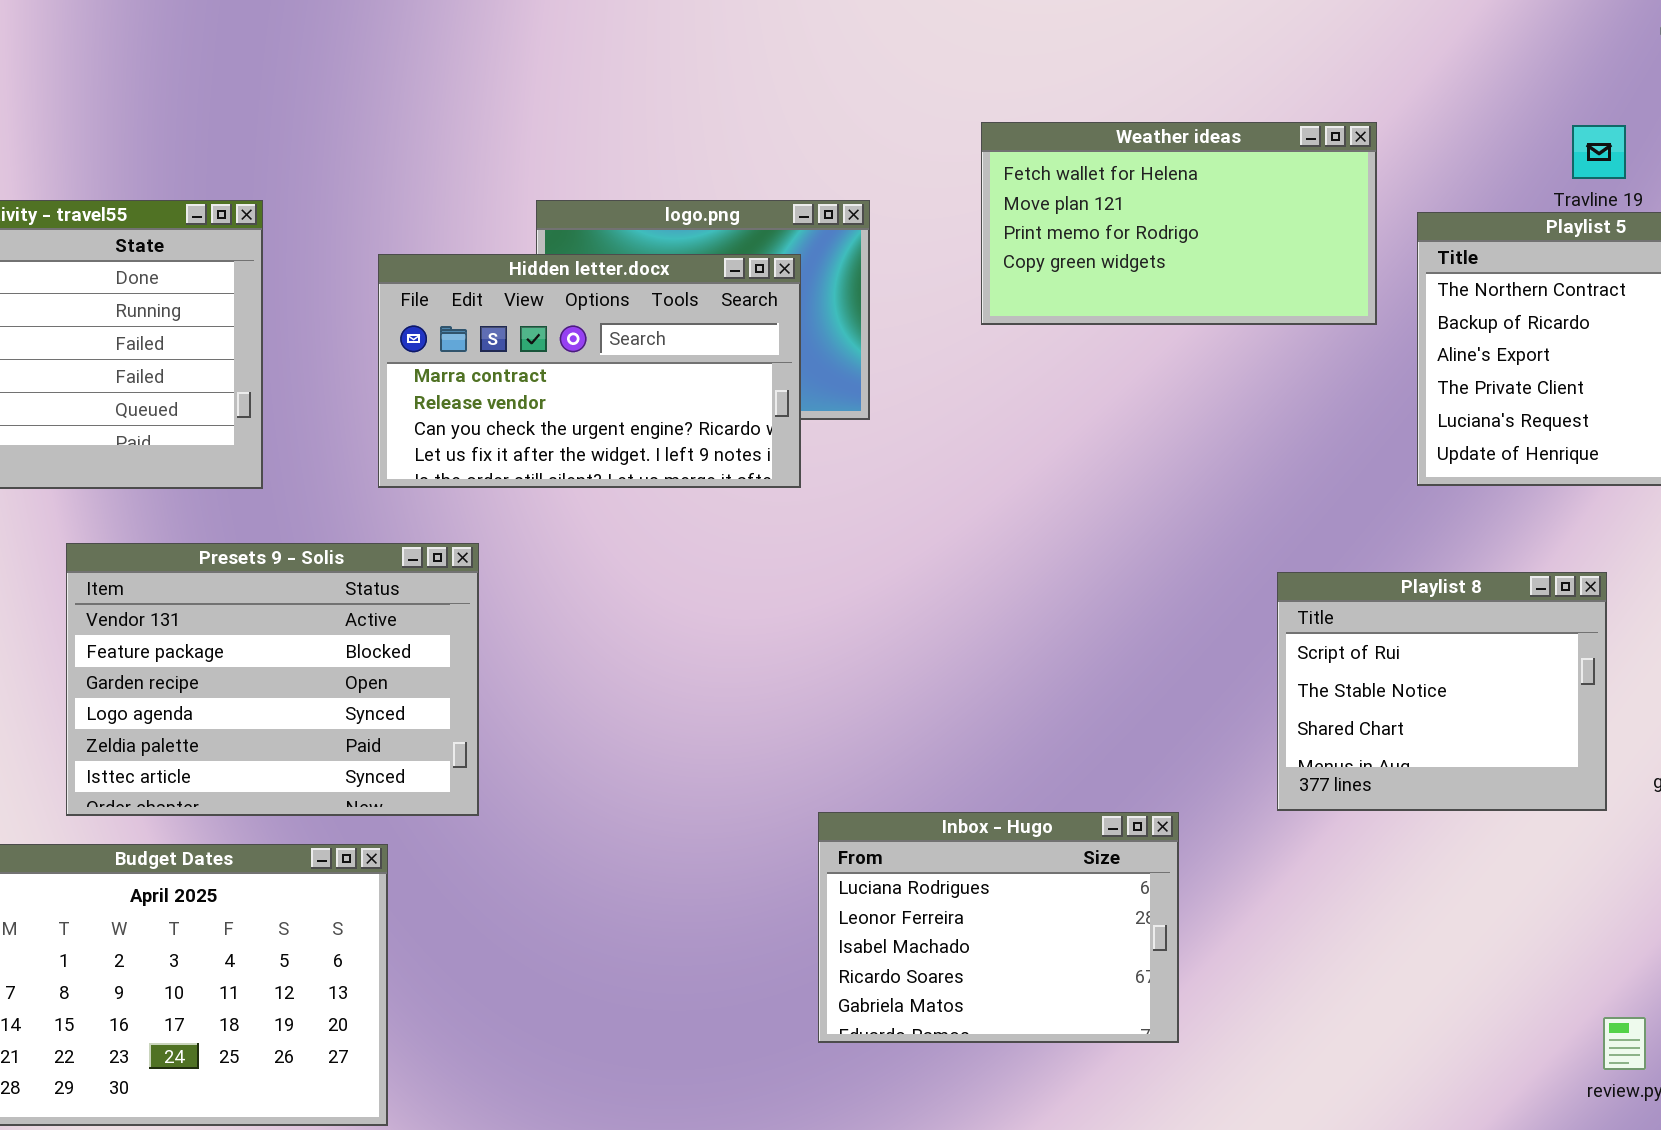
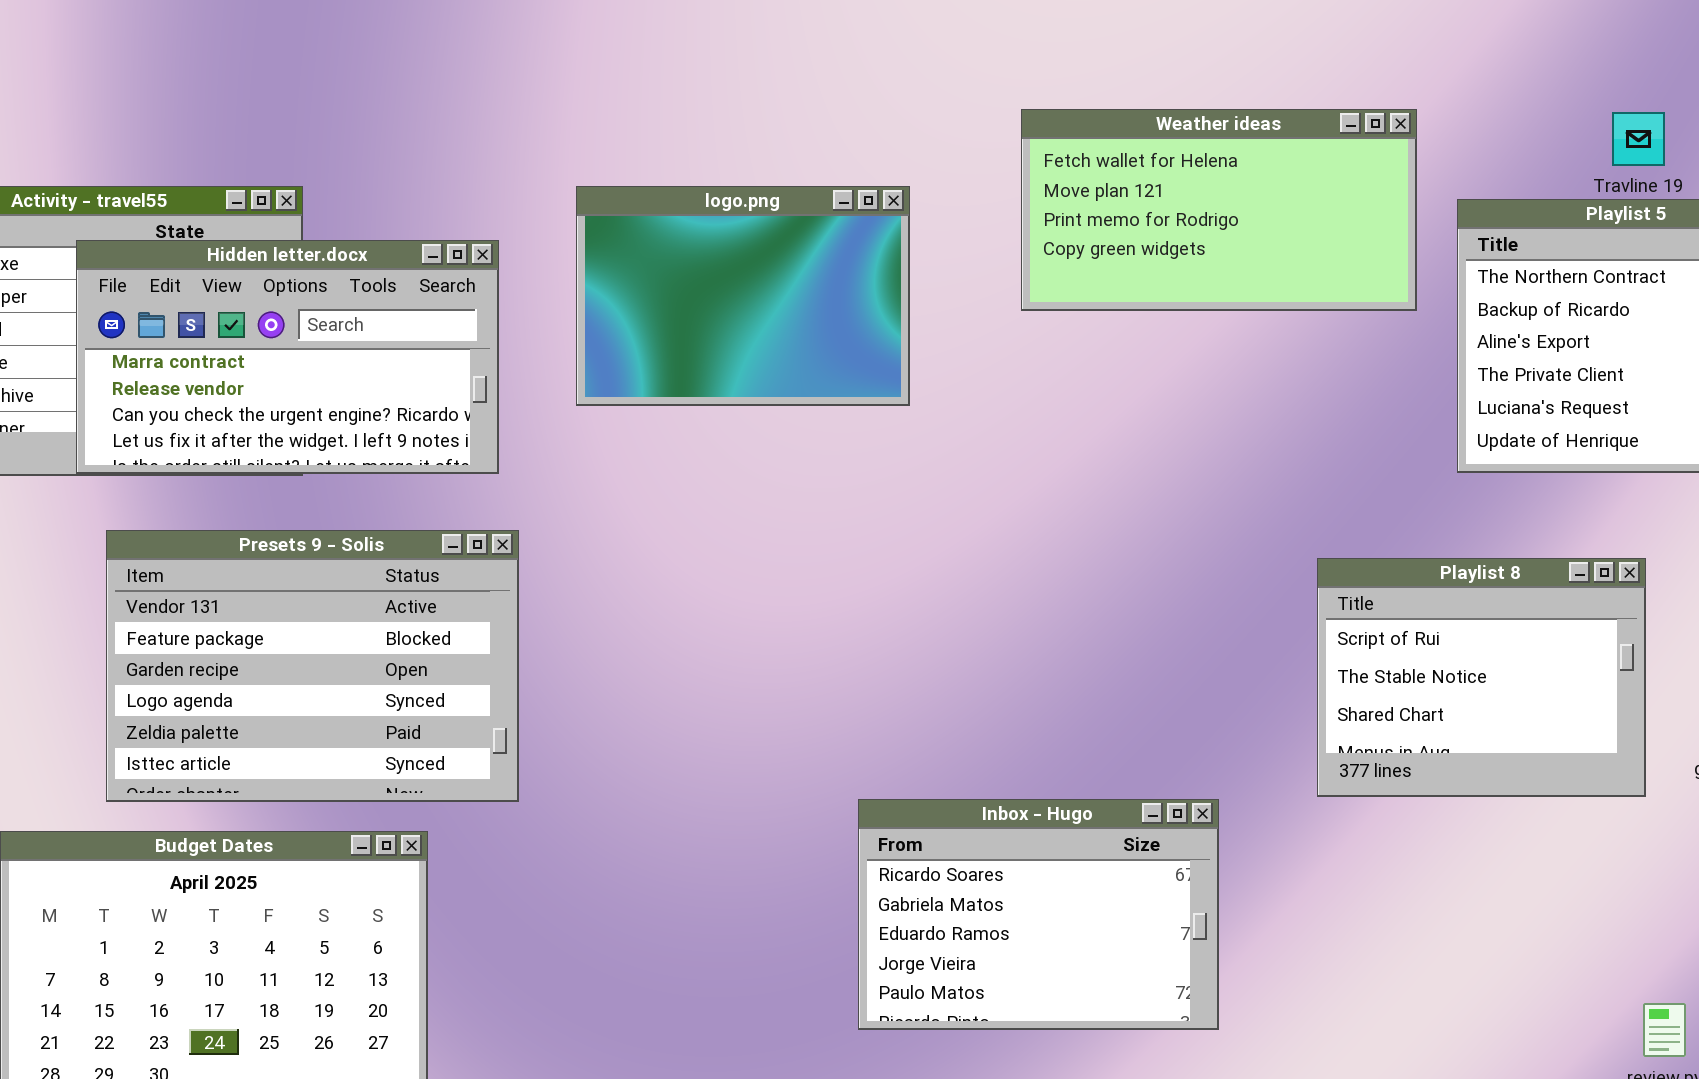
Hidden letter.docx: [378,254,801,488] -> [76,240,499,474], moved
Inbox - Hugo: [818,812,1179,1043] -> [858,799,1219,1030], scrolled down 3 rows

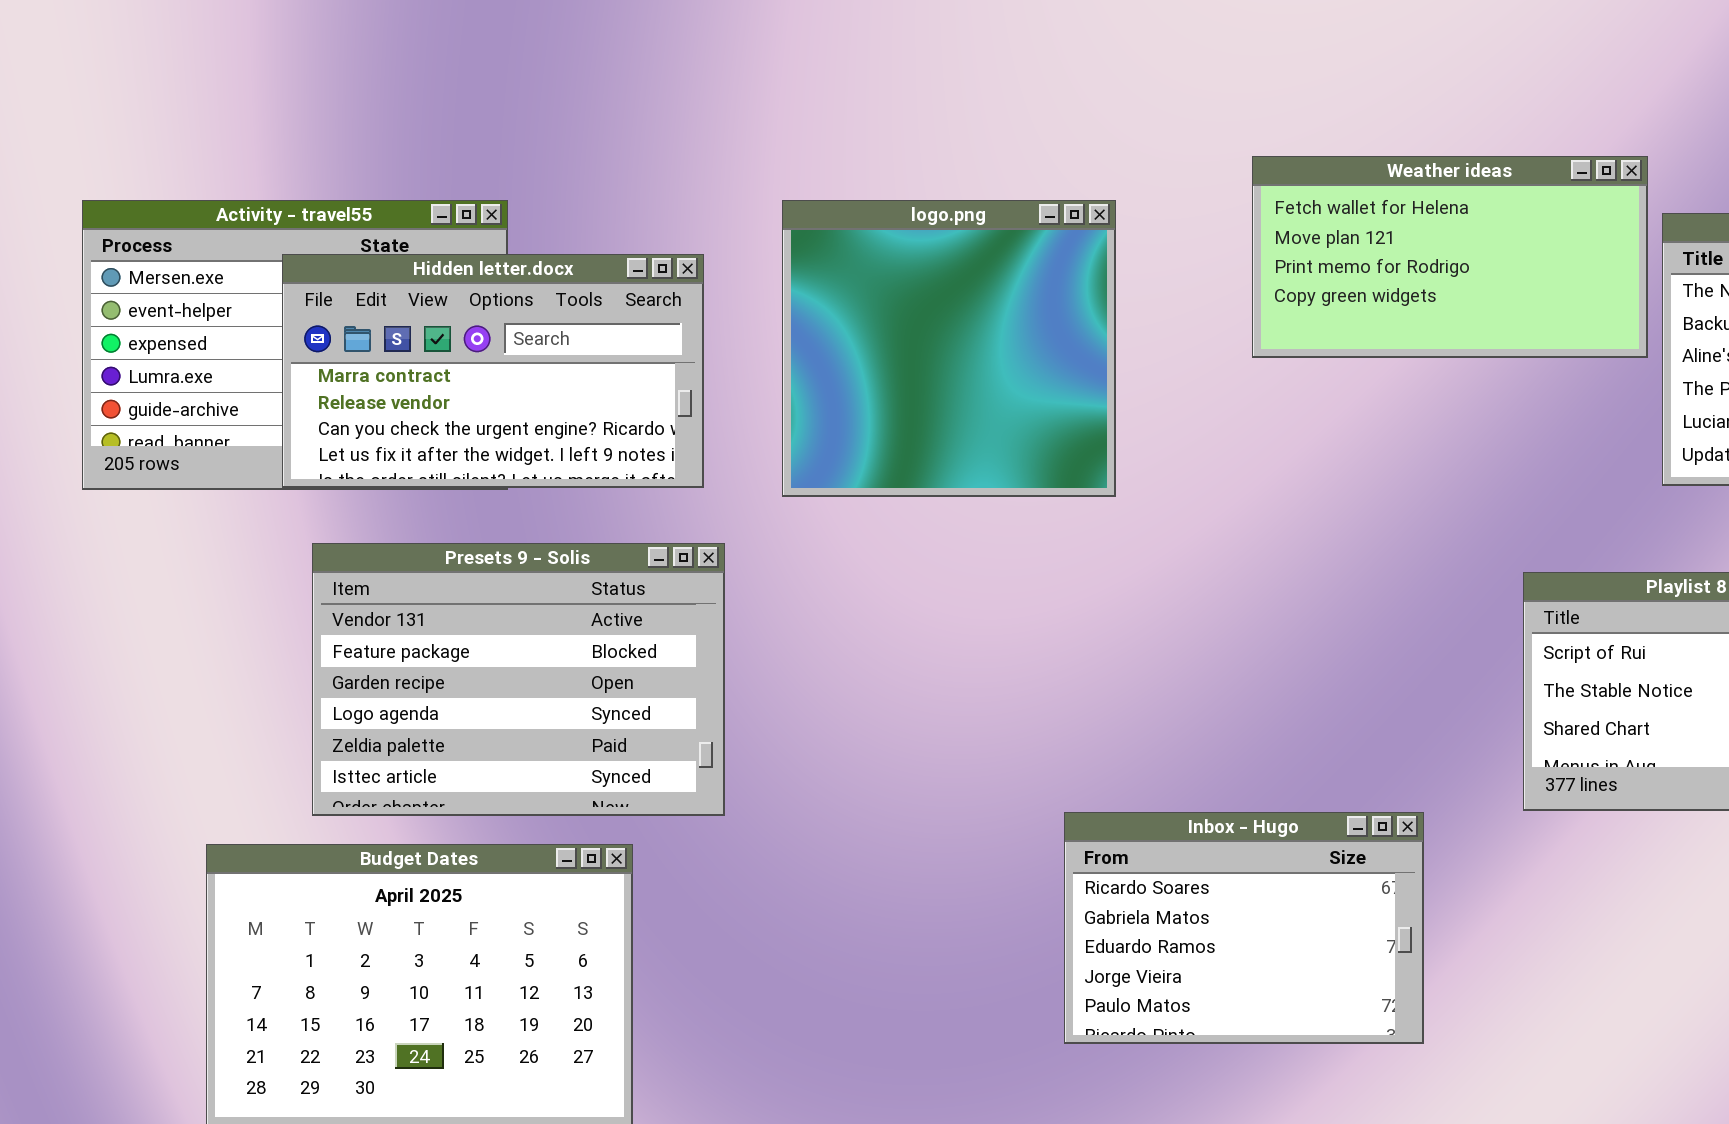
Weather ideas: [1021,109,1417,311] -> [1252,156,1648,358], moved
logo.png: [576,186,910,406] -> [782,200,1116,497], resized

